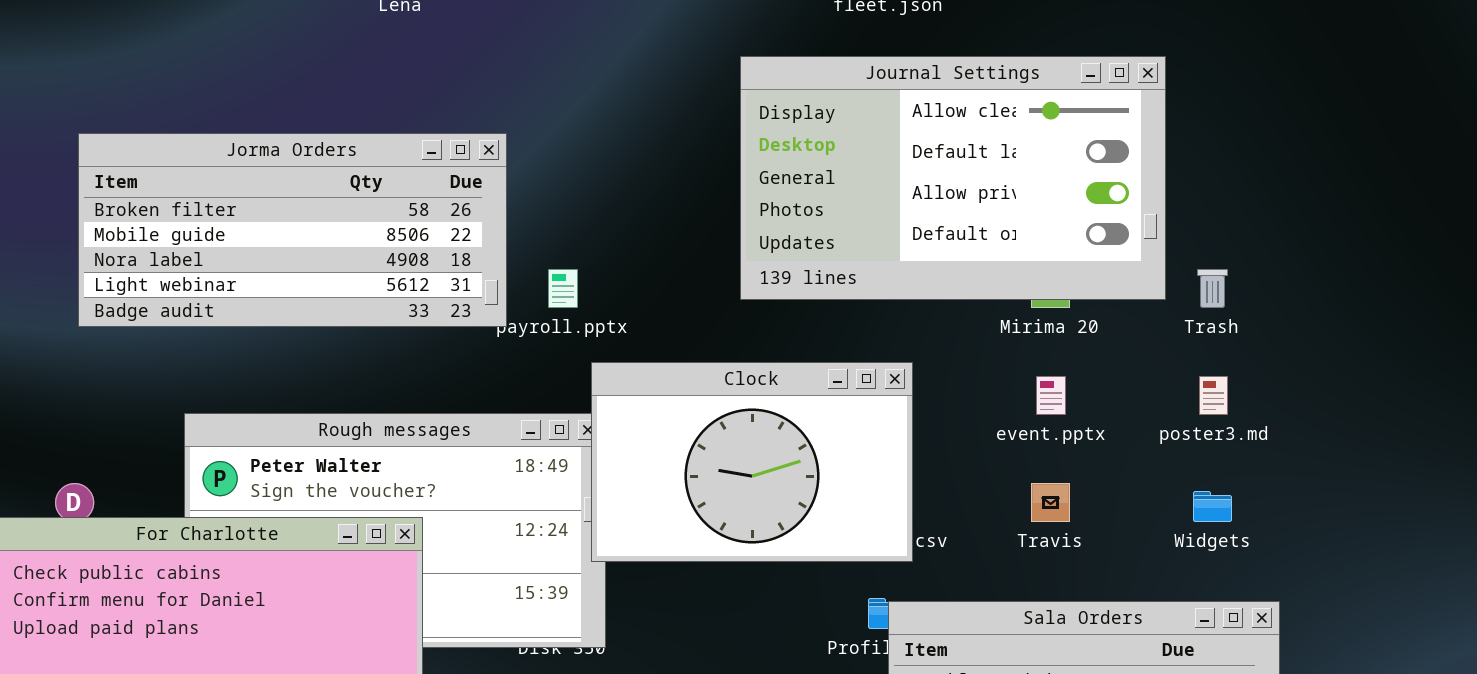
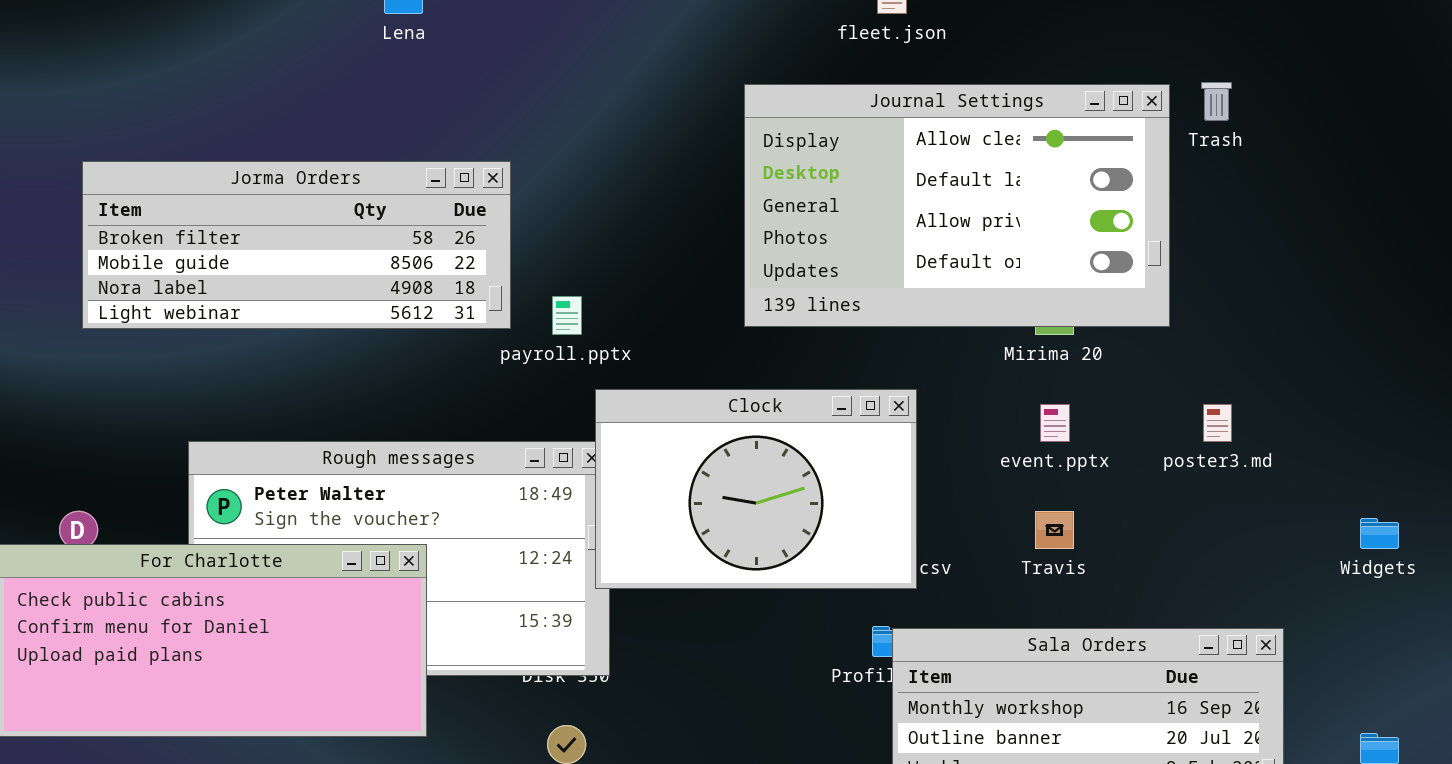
Jorma Orders: [78,133,507,327] -> [82,161,511,329], resized
Trash: [1197,269,1228,308] -> [1201,82,1232,121], moved
Widgets: [1193,491,1232,522] -> [1360,518,1399,549], moved

